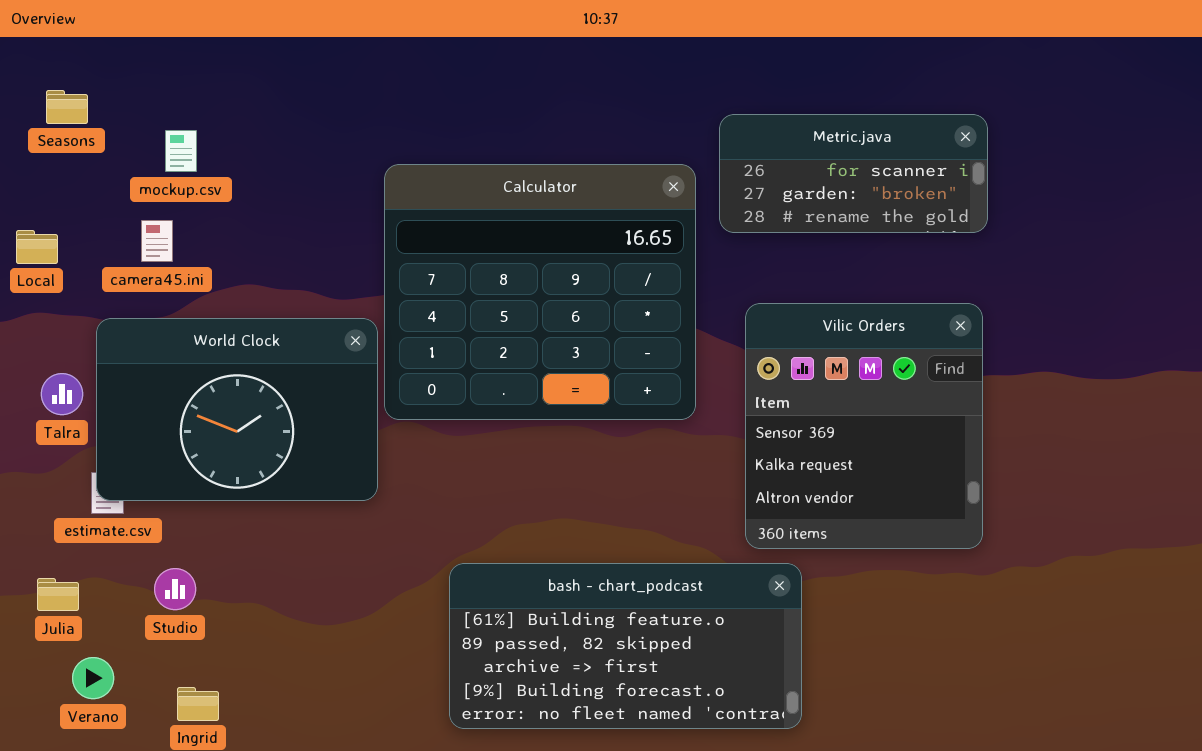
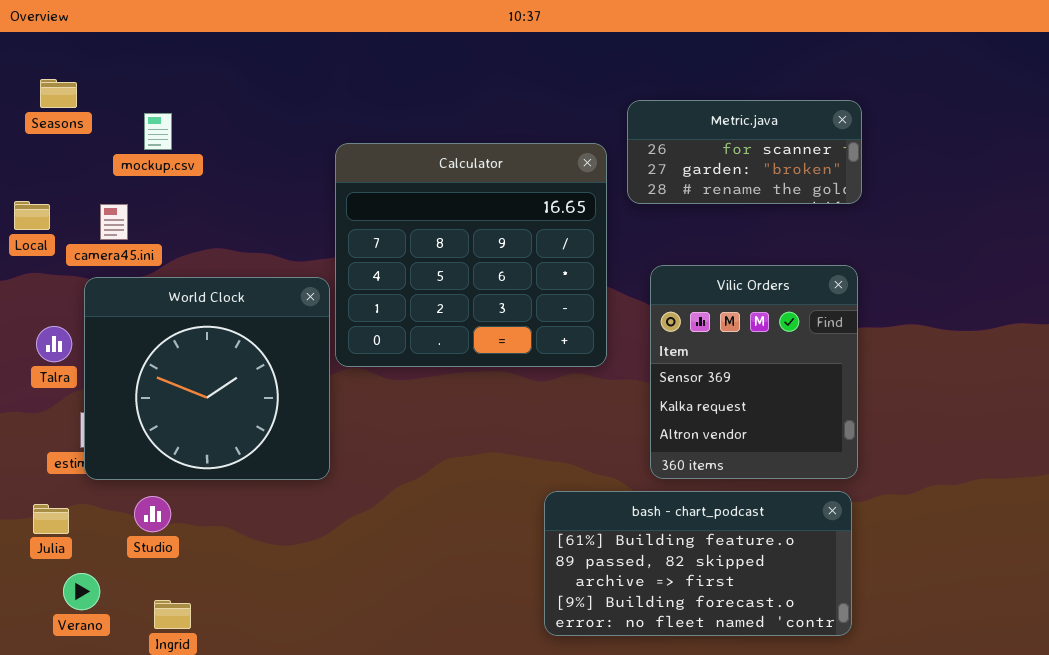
camera45.ini: [141,220,173,262] -> [100,204,128,240], moved
World Clock: [96,318,378,501] -> [84,277,330,480], resized
bash - chart_podcast: [449,563,802,729] -> [544,491,852,636], moved

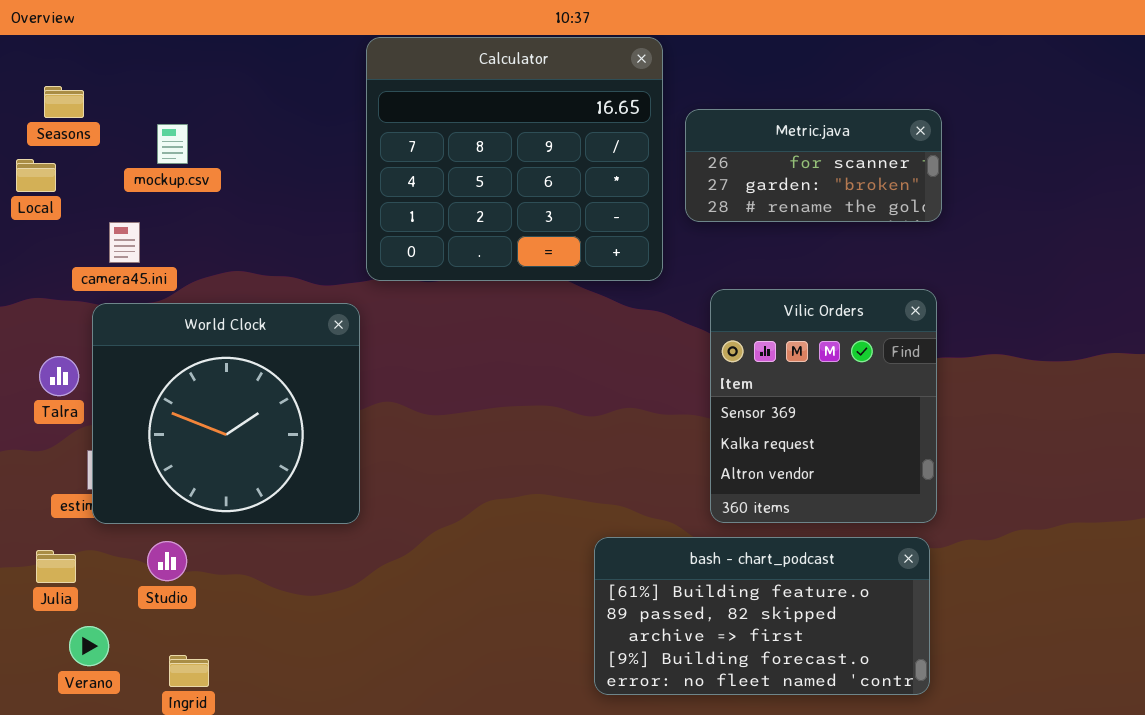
Calculator: [335,143,607,367] -> [366,37,663,281], moved
Local: [14,201,50,230] -> [16,159,56,192], moved

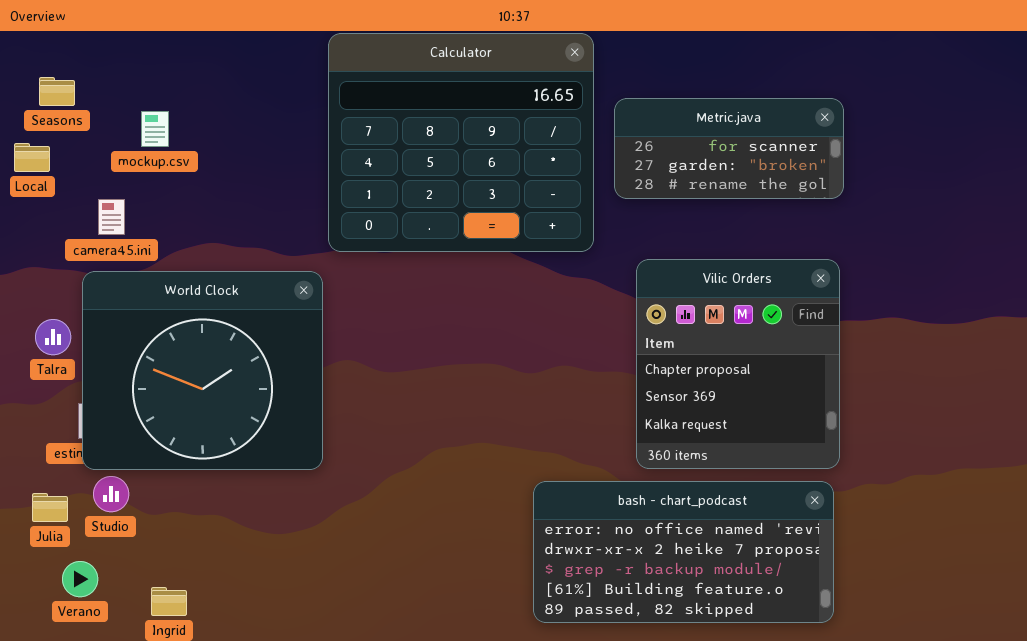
Vilic Orders: [710,289,937,523] -> [636,259,840,469], scrolled up 1 row
bash - chart_podcast: [594,537,930,695] -> [533,481,834,623], scrolled up 3 rows
Studio: [147,541,187,581] -> [93,476,129,512], moved

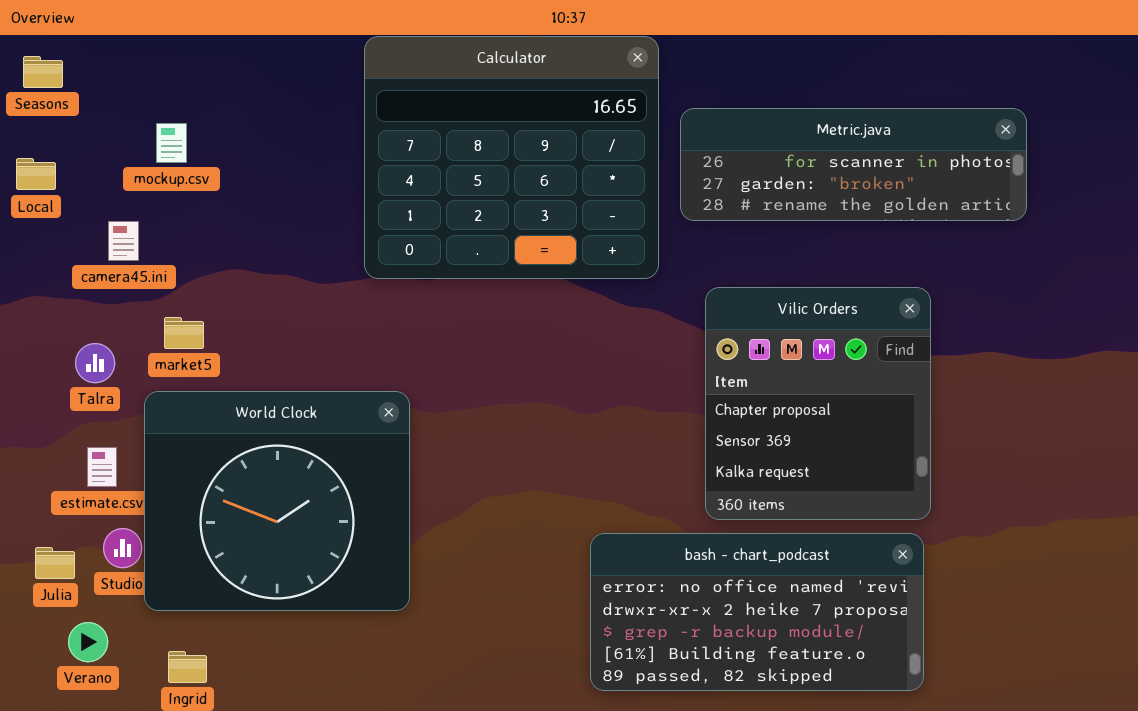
Seasons: [39,77,75,106] -> [23,56,63,88], moved
Metric.java: [614,98,844,199] -> [680,108,1027,221], resized
World Clock: [82,271,323,470] -> [144,391,410,611], moved
Talra: [35,319,71,355] -> [75,343,115,383], moved

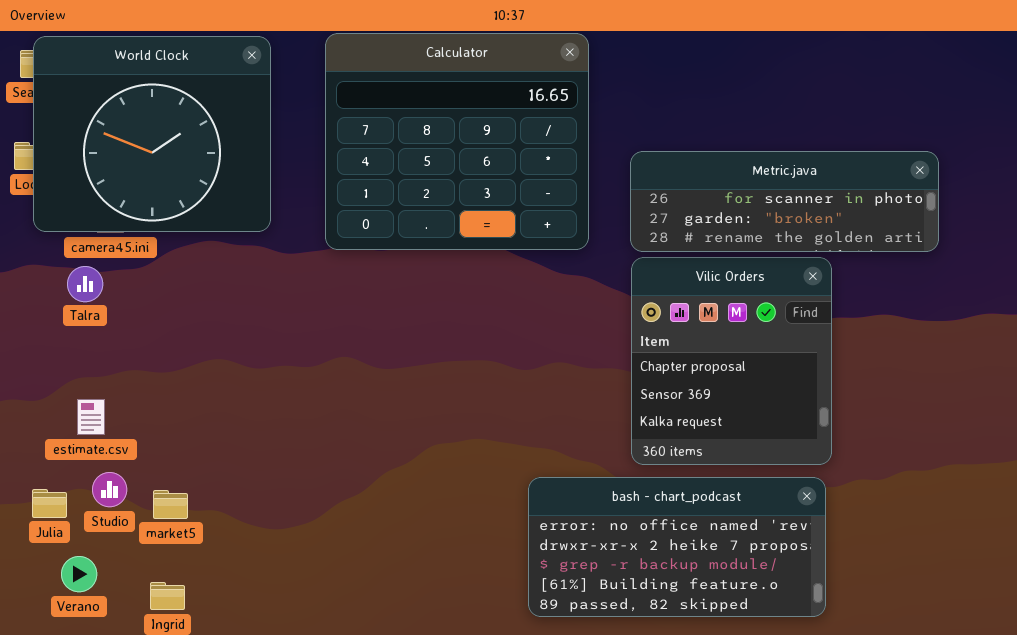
Metric.java: [680,108,1027,221] -> [630,151,939,252], moved
market5: [164,317,204,349] -> [153,490,188,519], moved
Talra: [75,343,115,383] -> [67,266,103,302], moved
World Clock: [144,391,410,611] -> [33,36,271,232], moved

